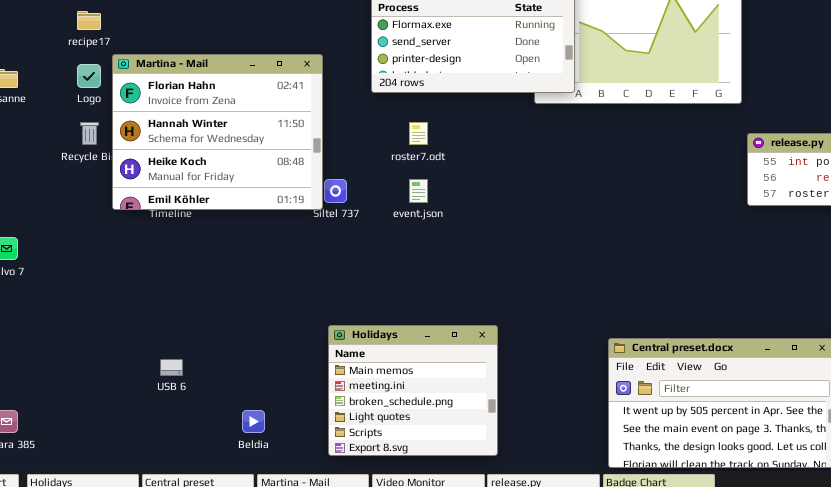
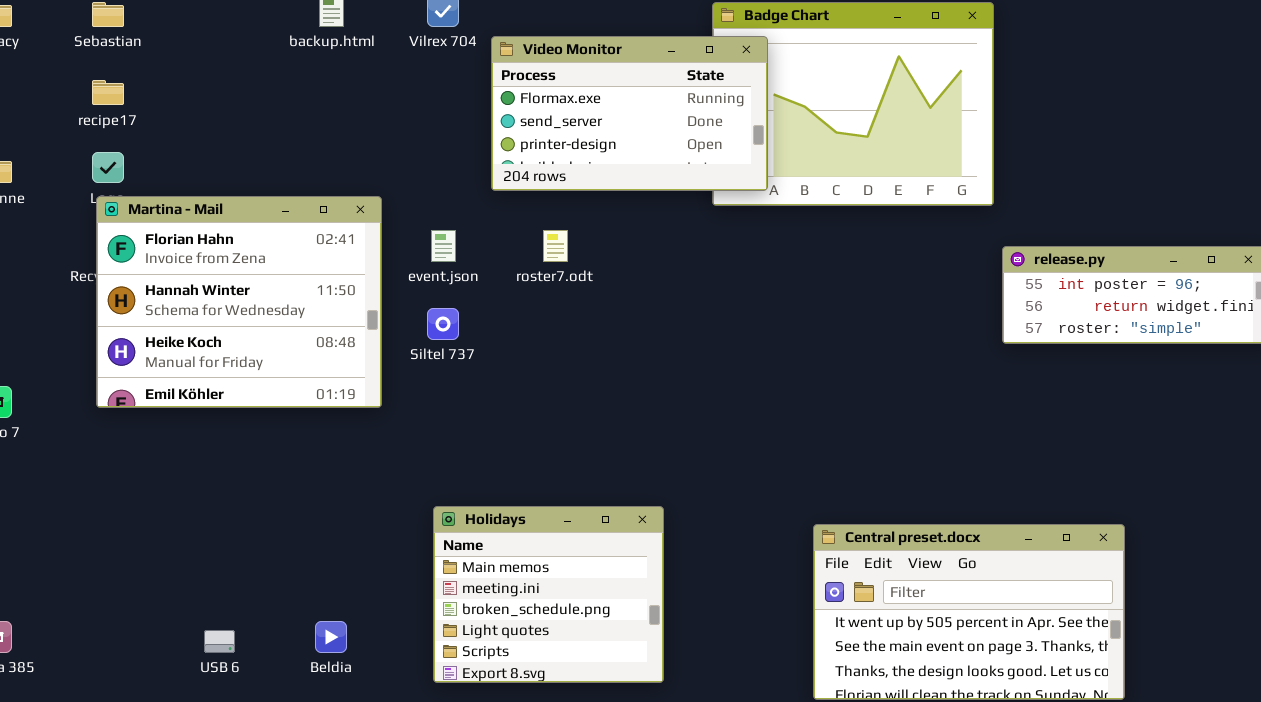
Martina - Mail: [112,54,323,210] -> [96,196,382,408], moved
event.json: [409,179,428,203] -> [431,230,456,262], moved
USB 6: [160,359,183,376] -> [204,630,235,653], moved

